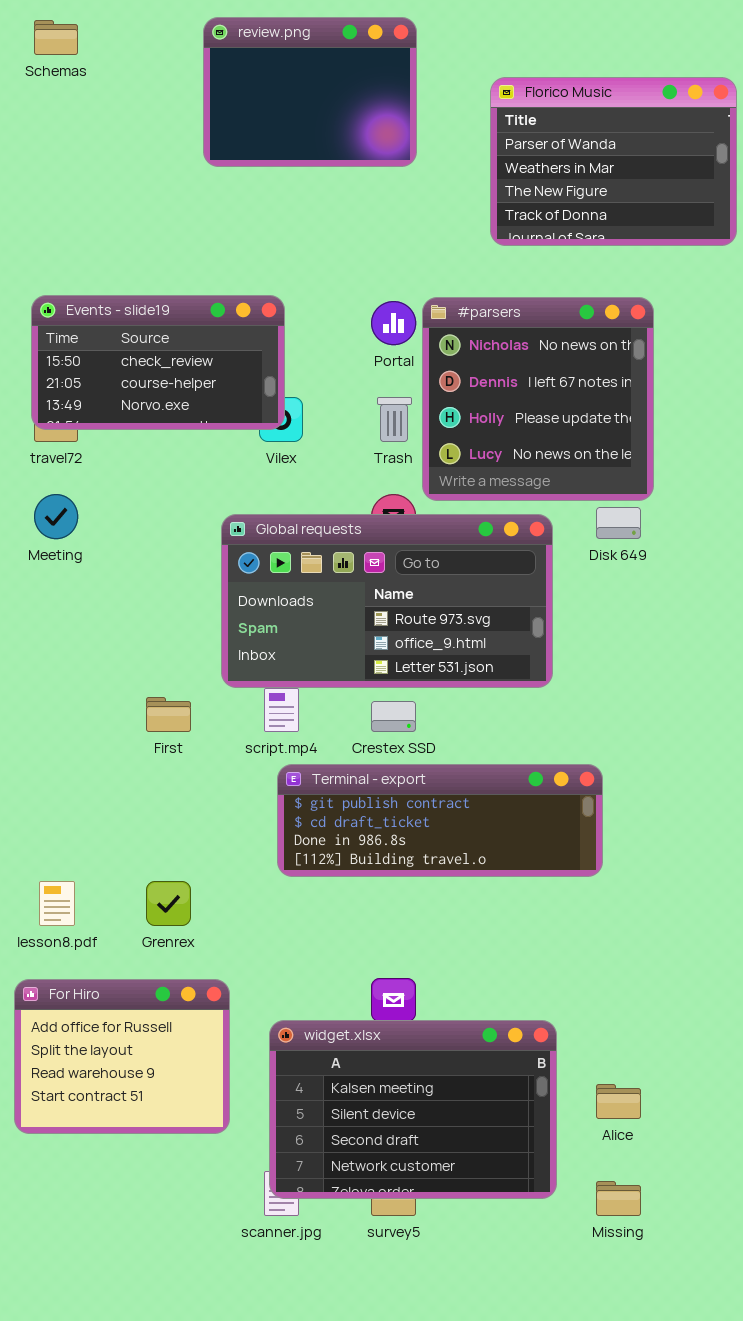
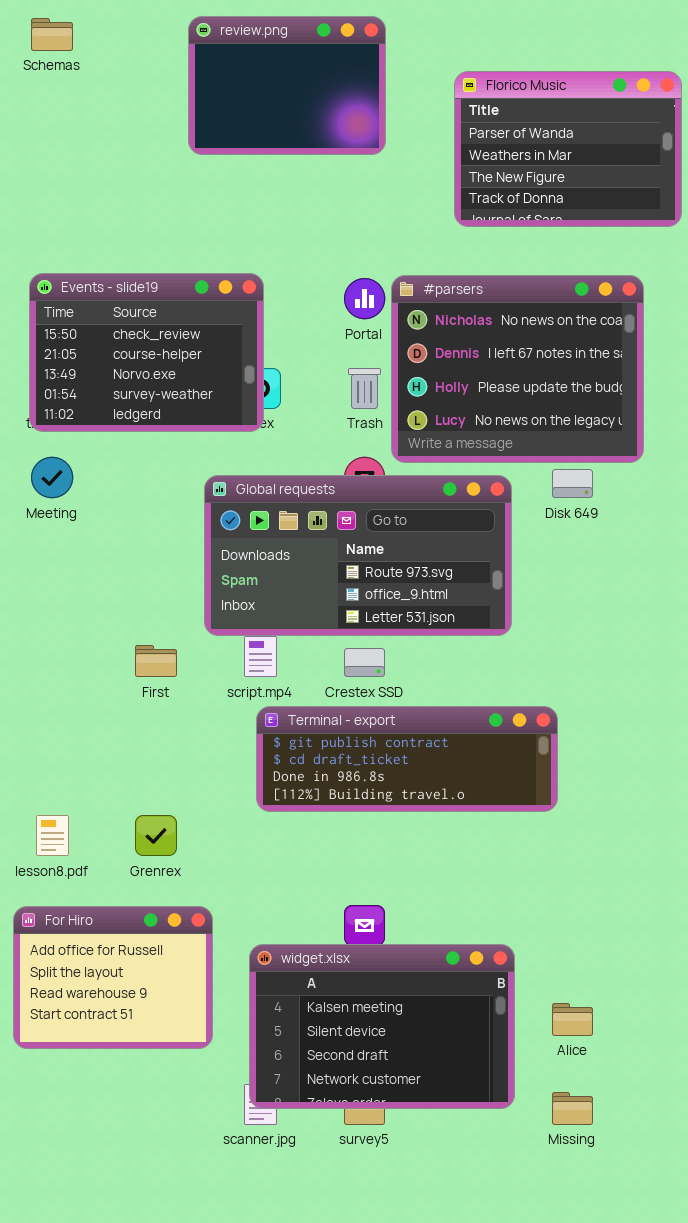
Events - slide19: [31,295,285,430] -> [29,273,264,432], resized
#parsers: [422,297,654,501] -> [391,275,644,463], resized

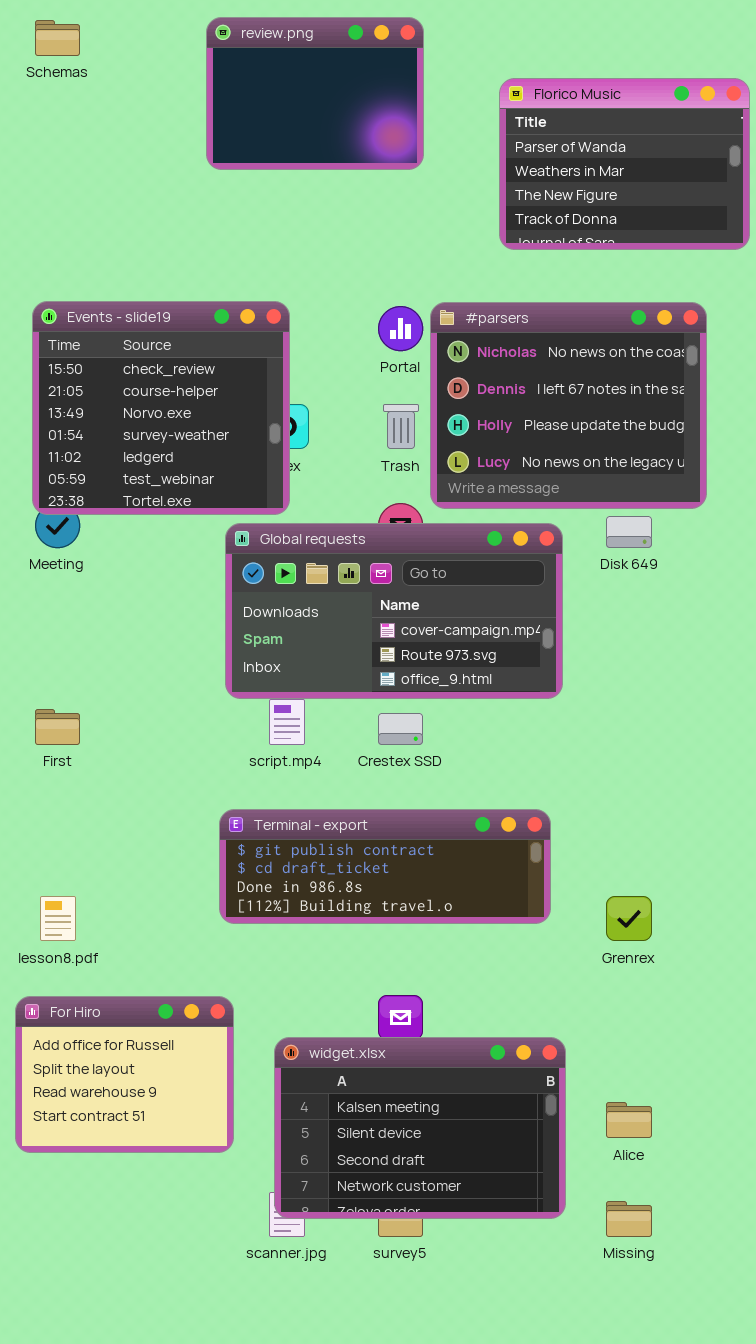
Events - slide19: [29,273,264,432] -> [32,301,290,515], resized
Global requests: [204,475,512,636] -> [225,523,563,699], scrolled up 1 row
First: [135,645,177,677] -> [35,709,80,745], moved
Terminal - export: [256,706,558,812] -> [219,809,551,924], moved
Grenrex: [135,815,177,856] -> [606,896,652,941], moved

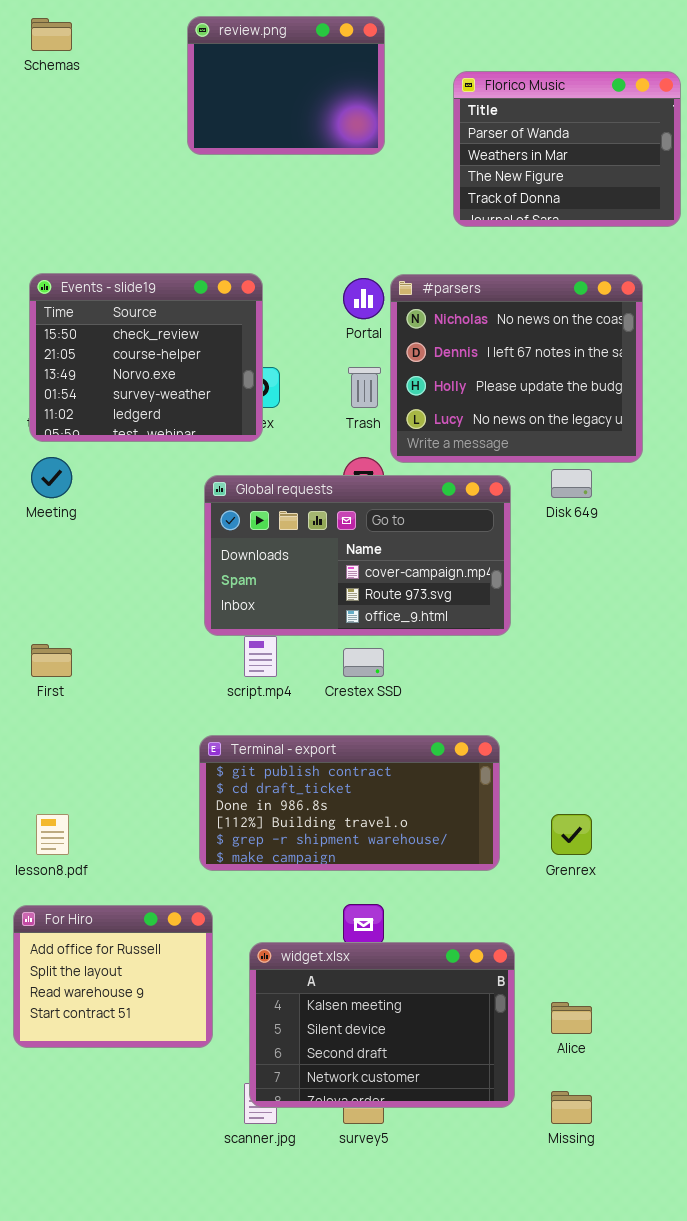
Events - slide19: [32,301,290,515] -> [29,273,263,442], resized
Terminal - export: [219,809,551,924] -> [199,735,500,871], resized

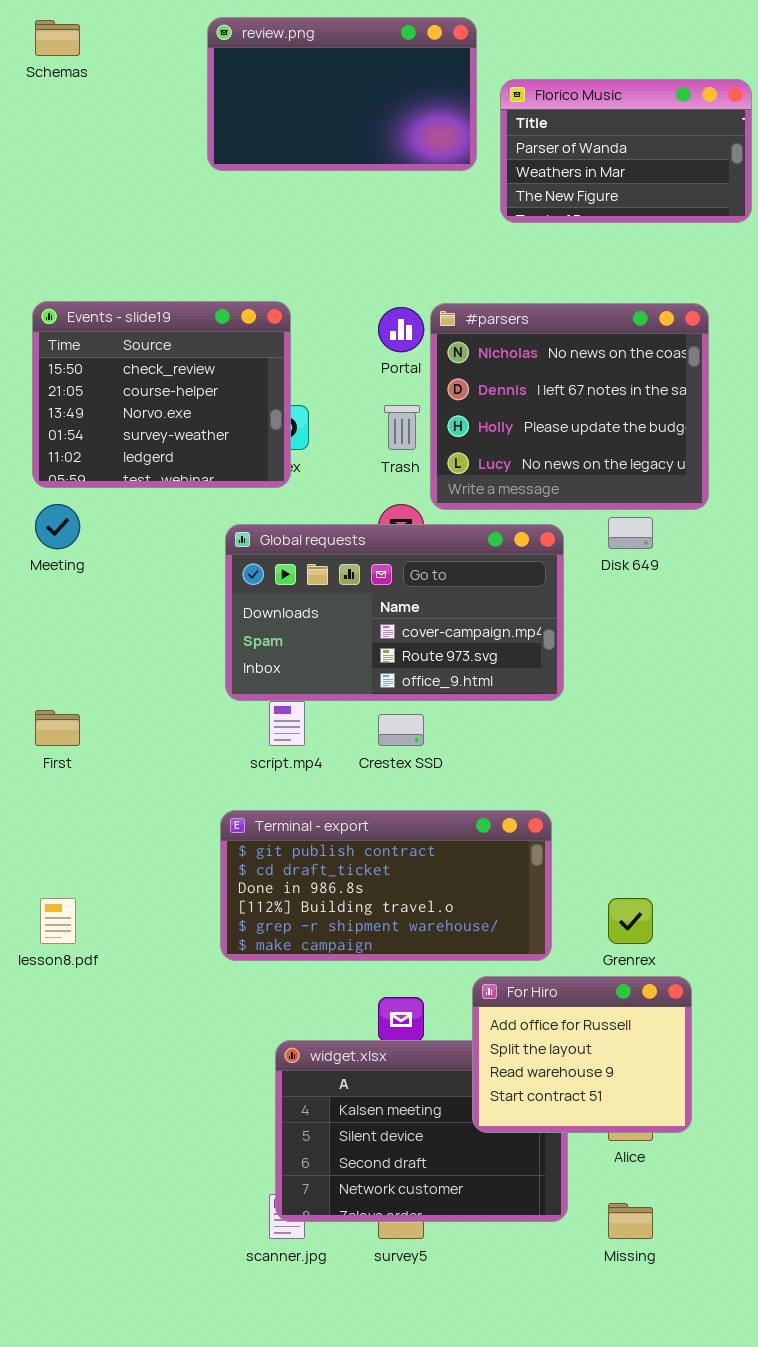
review.png: [187,16,385,155] -> [207,17,477,171], resized
Florico Music: [453,71,681,227] -> [500,79,752,223], resized
For Hiro: [13,905,213,1048] -> [472,976,692,1133], moved

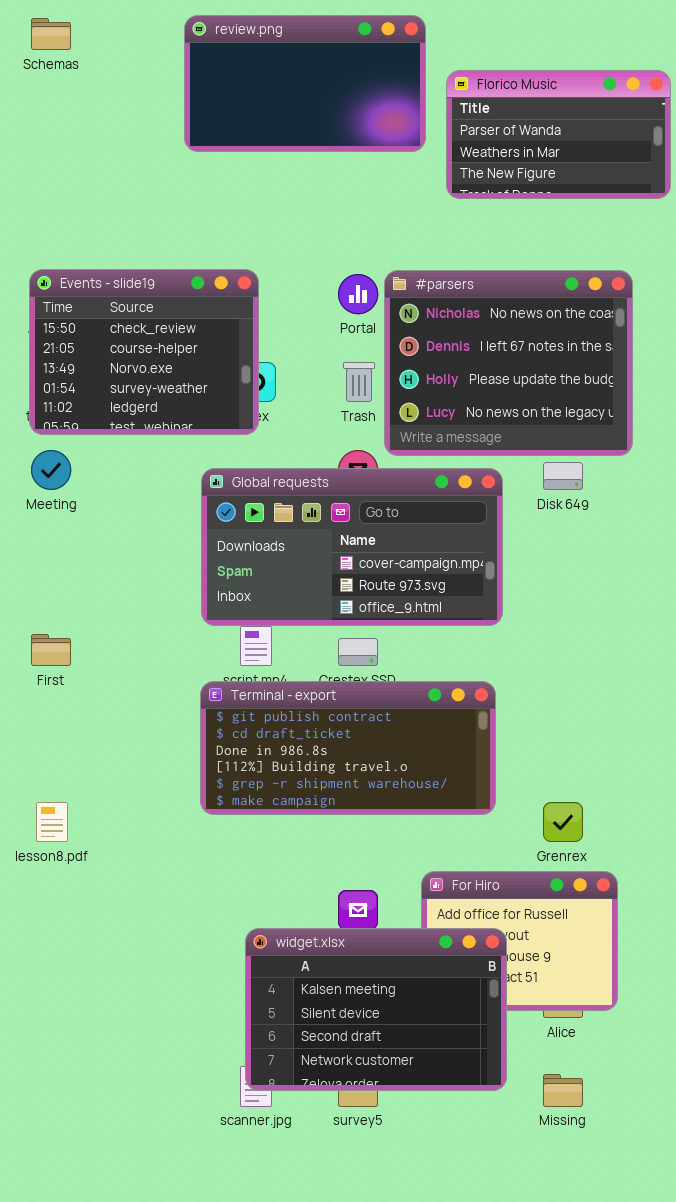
Terminal - export: [220,810,552,961] -> [200,681,496,815], moved
widget.xlsx: [275,1040,568,1222] -> [245,928,507,1091], raised

